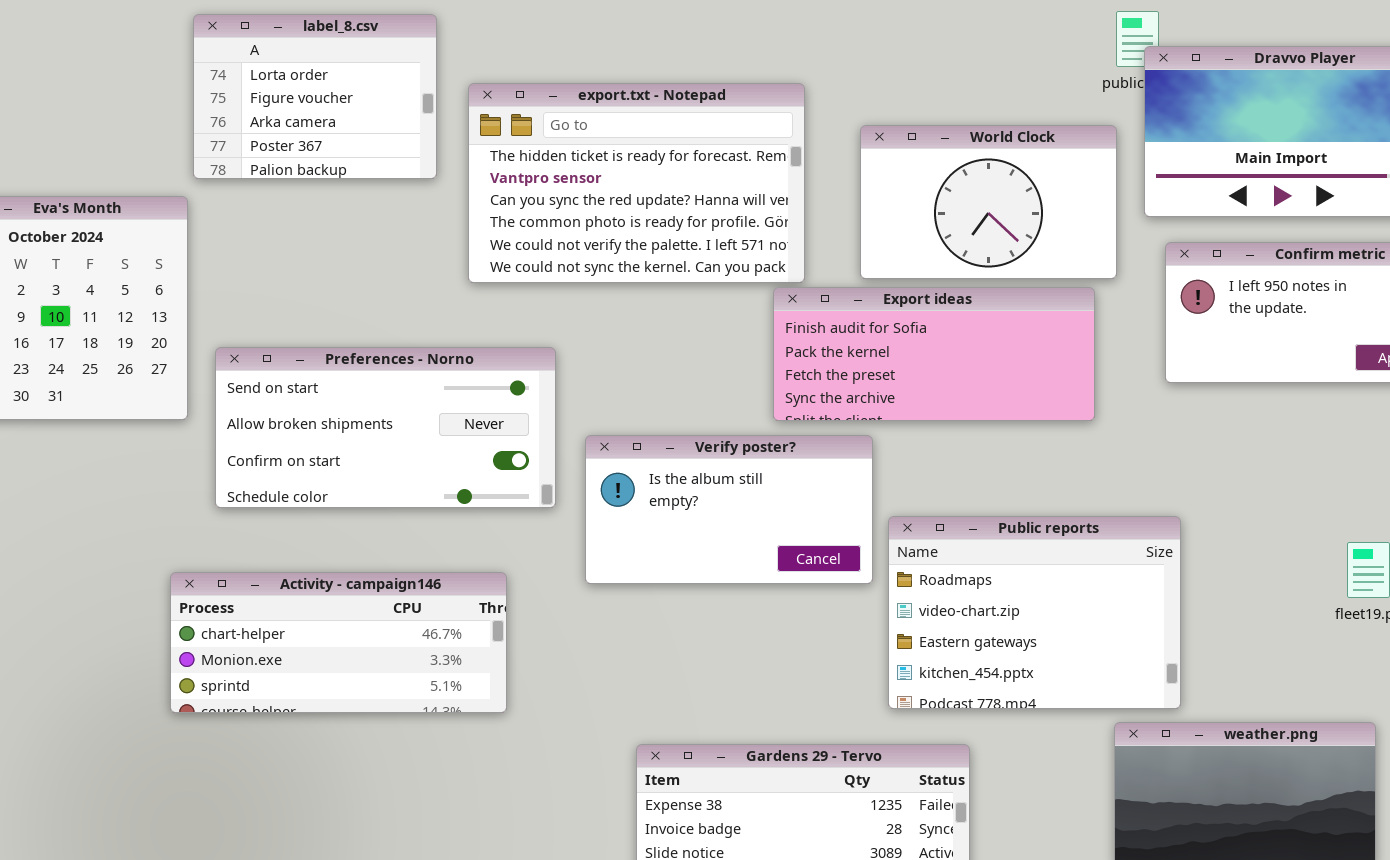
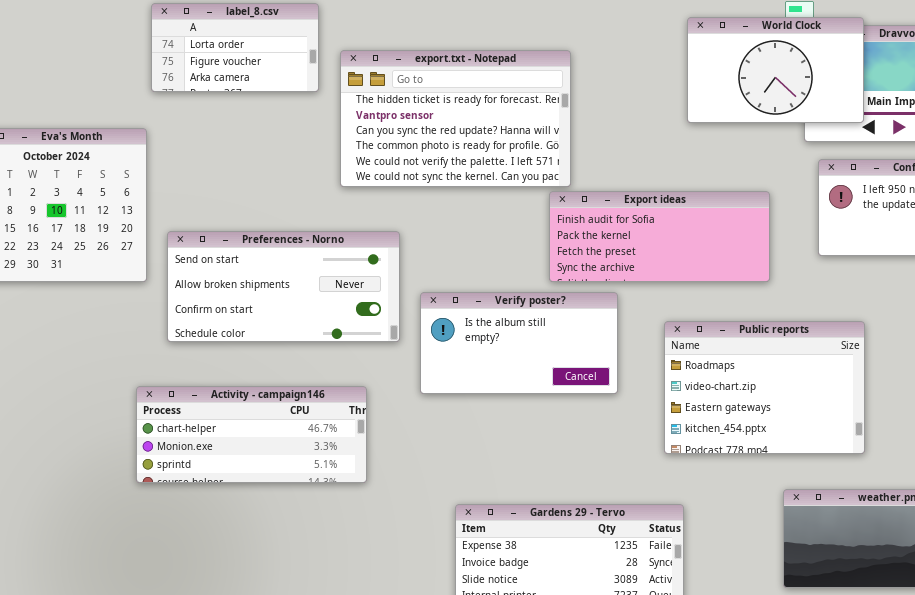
label_8.csv: [193,14,437,179] -> [151,3,319,92], resized
World Clock: [860,125,1117,279] -> [687,17,864,123], moved
Public reports: [888,516,1181,709] -> [664,321,865,454], moved

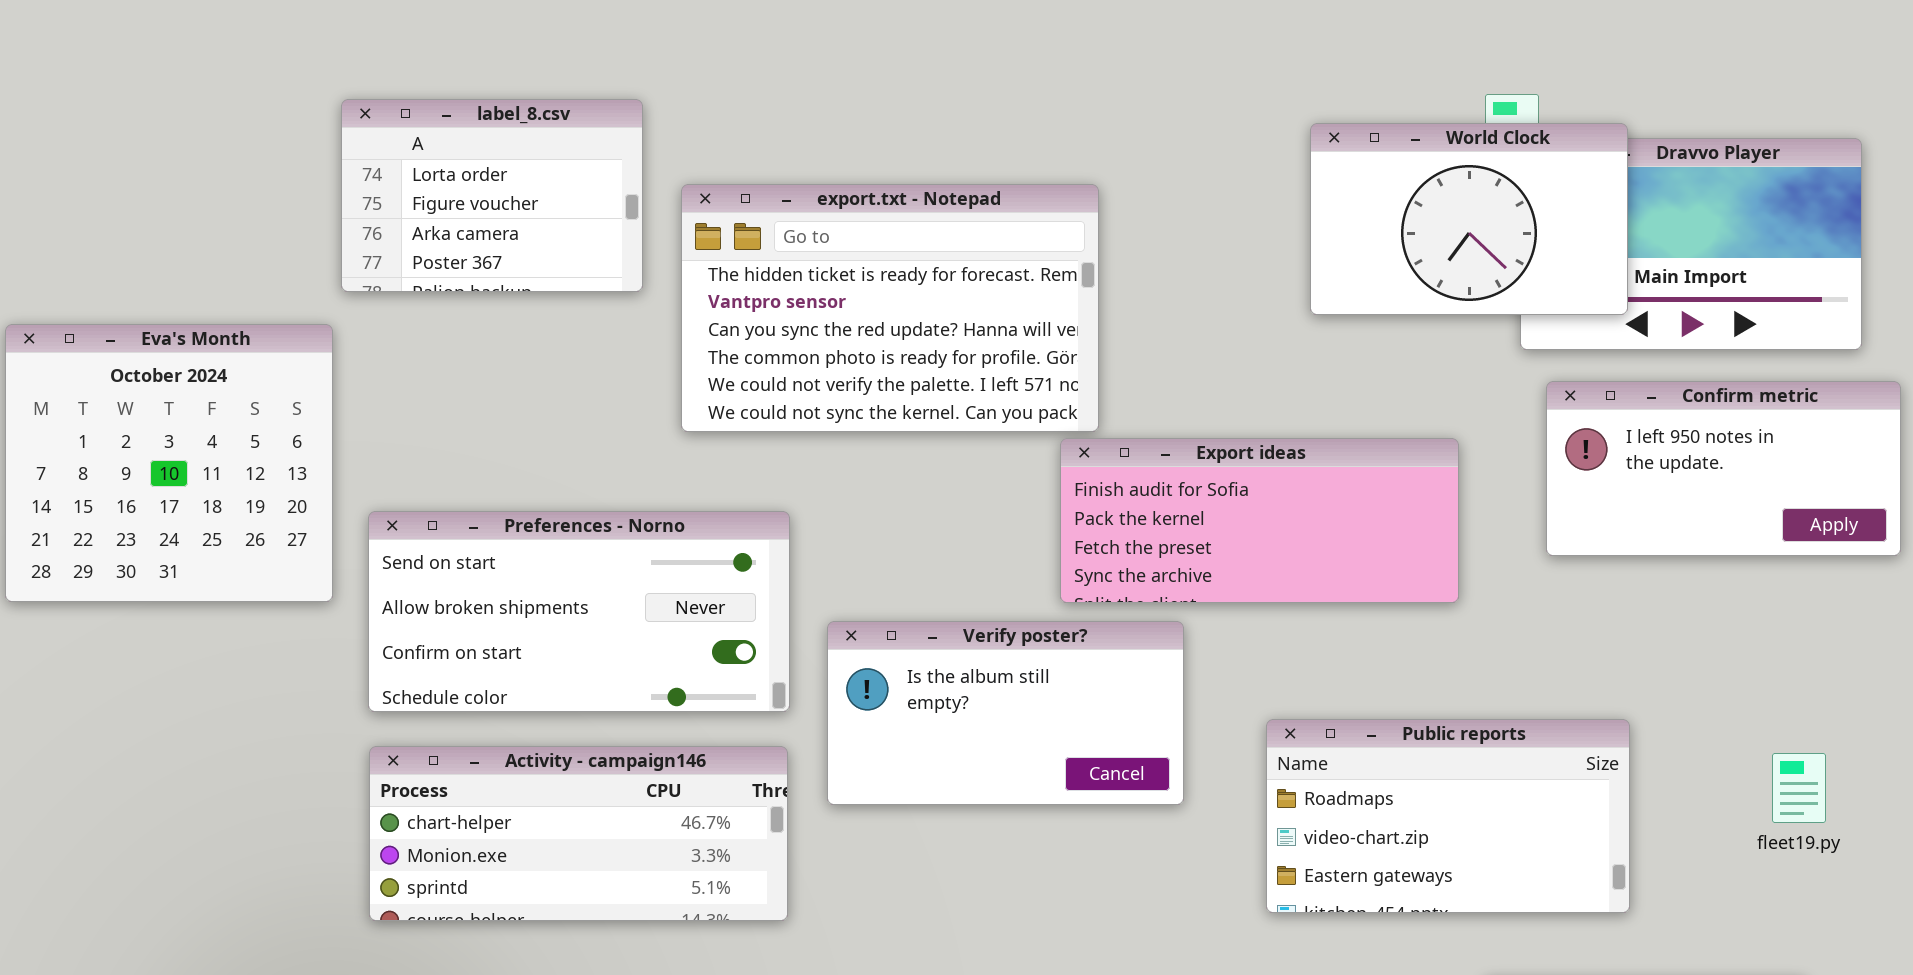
label_8.csv: [151,3,319,92] -> [341,99,643,292], resized
Public reports: [664,321,865,454] -> [1266,719,1630,913], resized
Activity - campaign146: [136,386,367,483] -> [369,746,788,921], moved

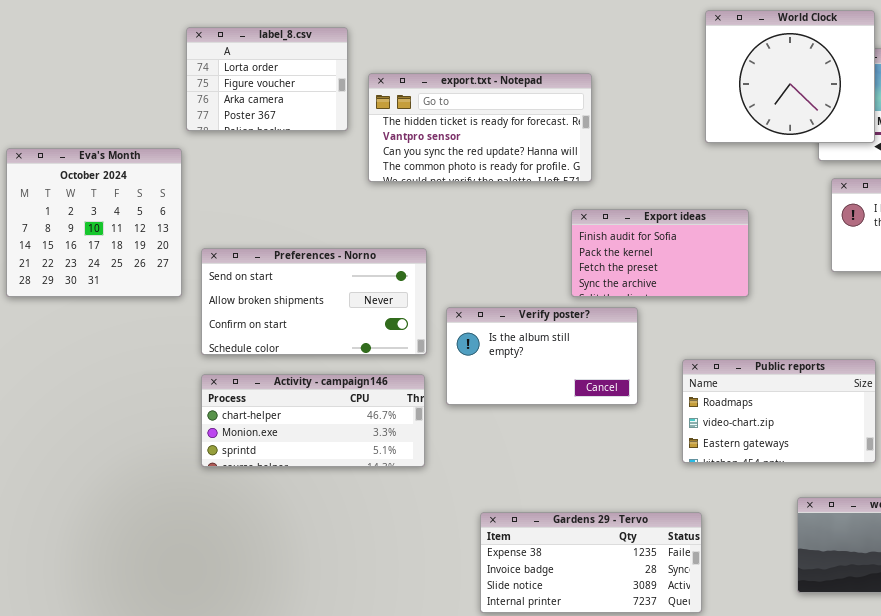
World Clock: [1310,123,1628,315] -> [705,10,875,143], resized
export.txt - Notepad: [681,184,1099,432] -> [368,73,592,182], resized
Export ideas: [1060,438,1459,603] -> [571,209,749,297], resized

